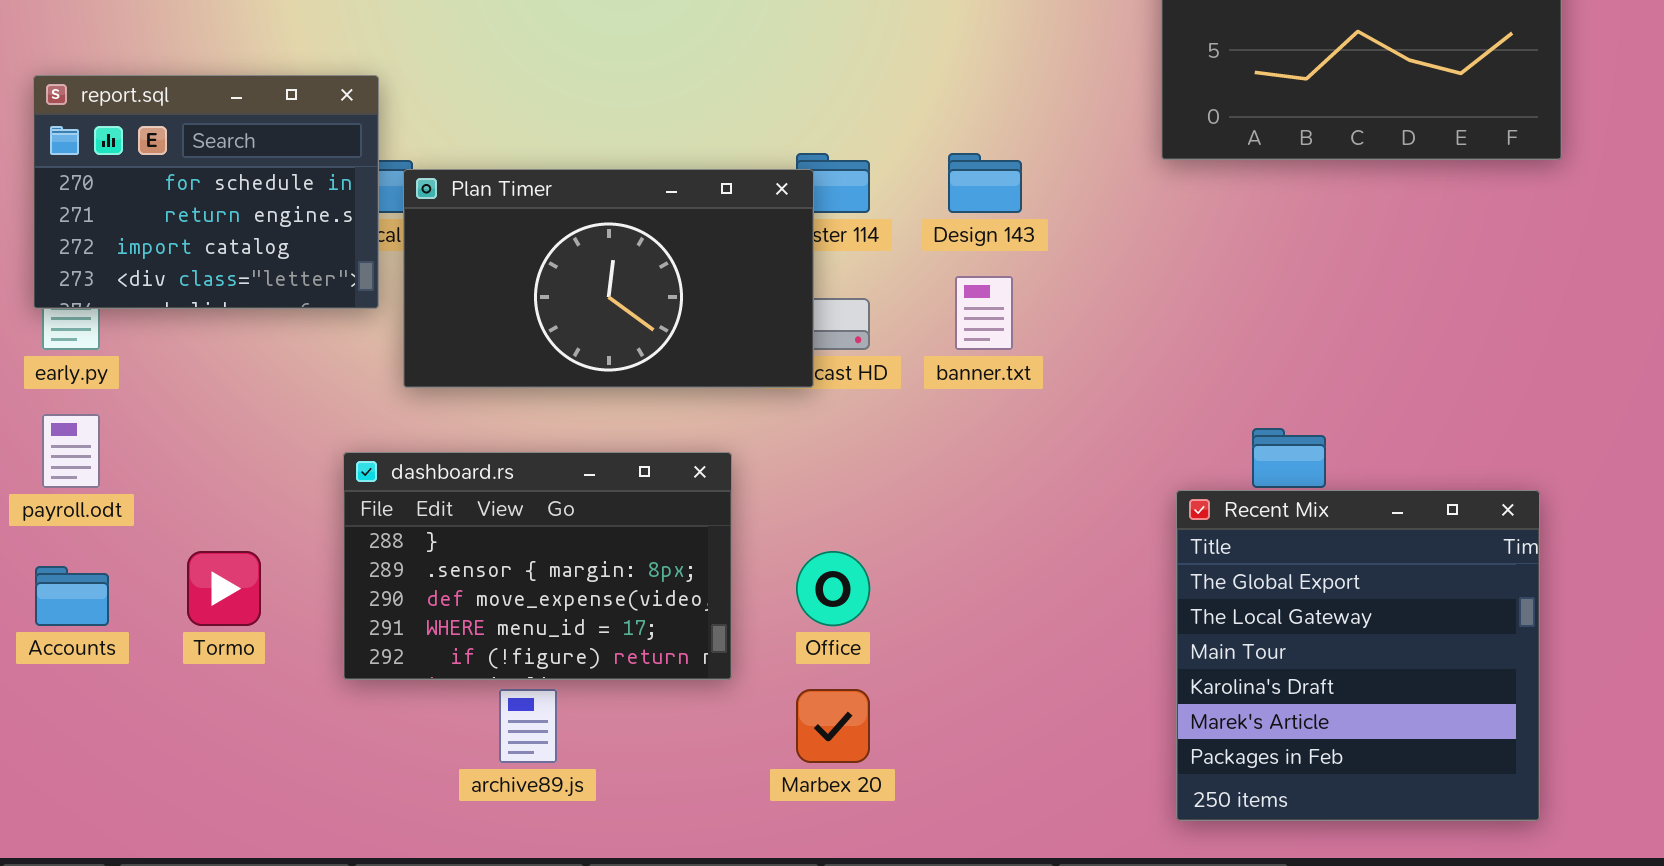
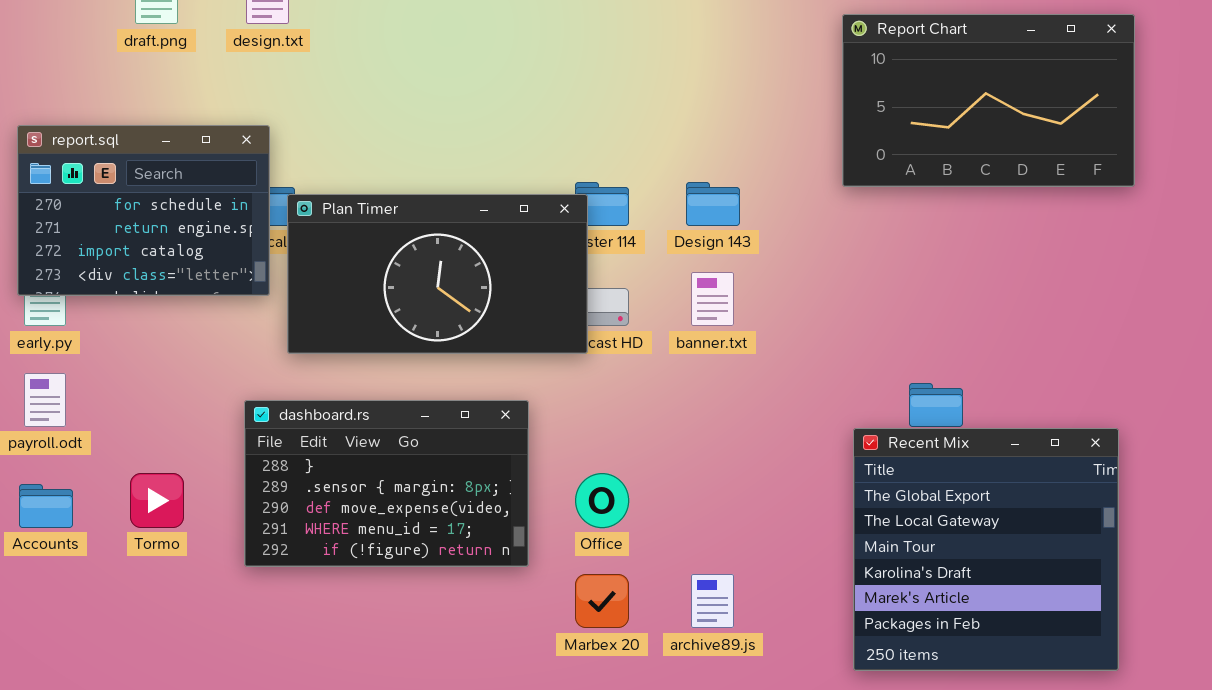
archive89.js: [499,689,557,763] -> [691,574,734,628], moved

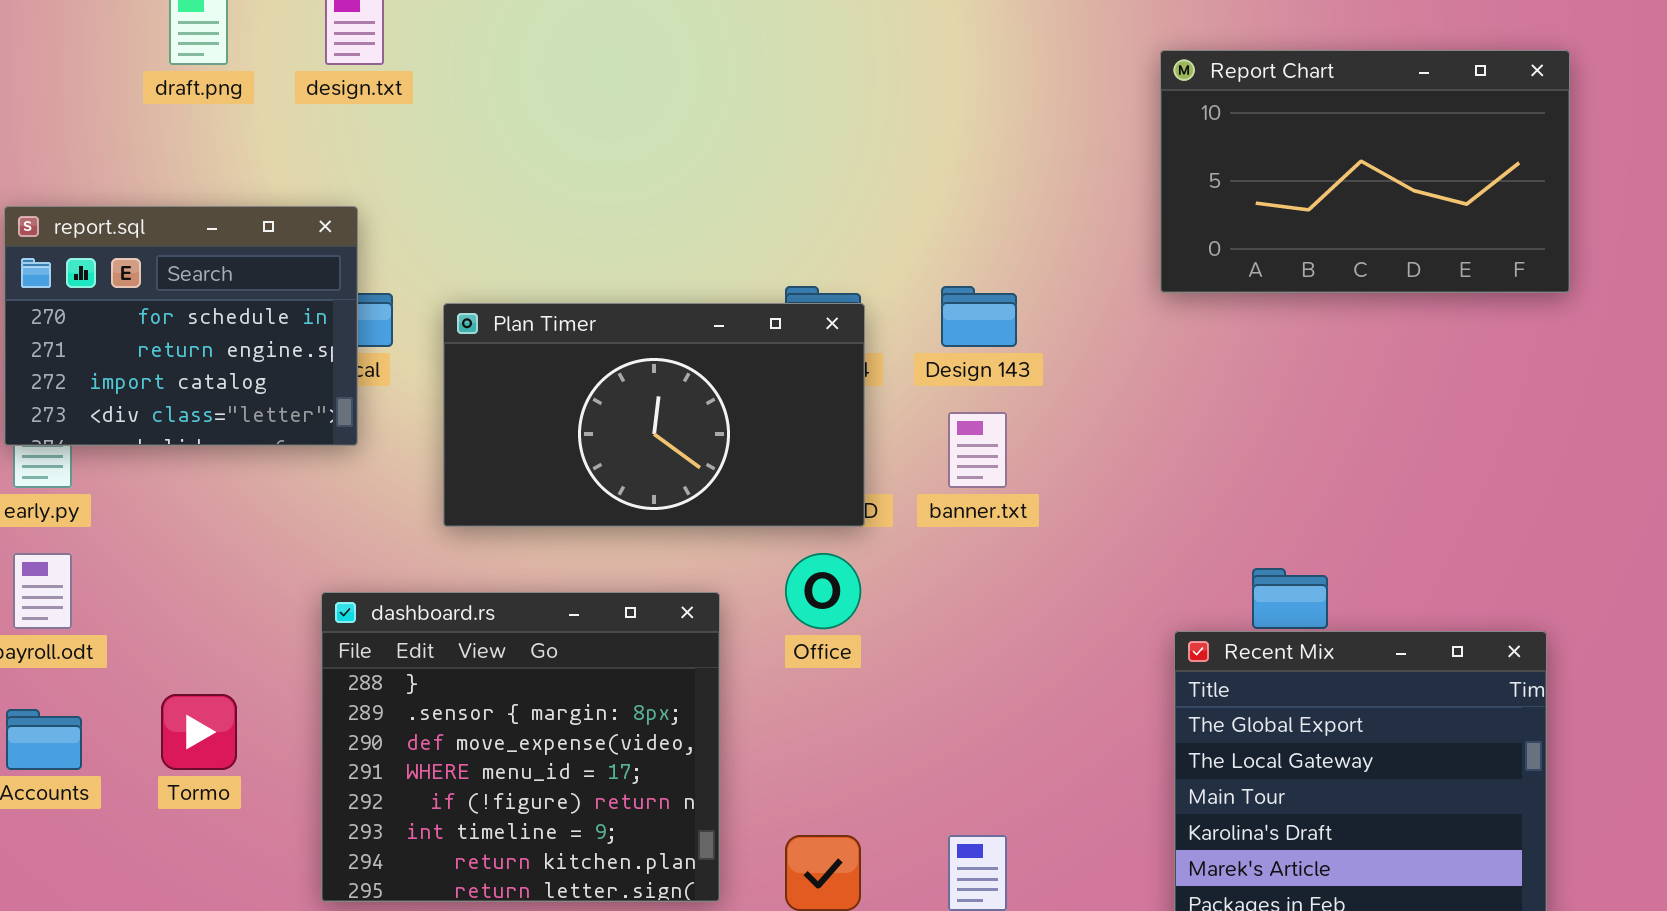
Plan Timer: [287,194,588,354] -> [443,303,865,527], moved
dashboard.rs: [244,400,529,567] -> [321,592,720,902], resized
Office: [575,473,629,528] -> [785,553,861,629], moved

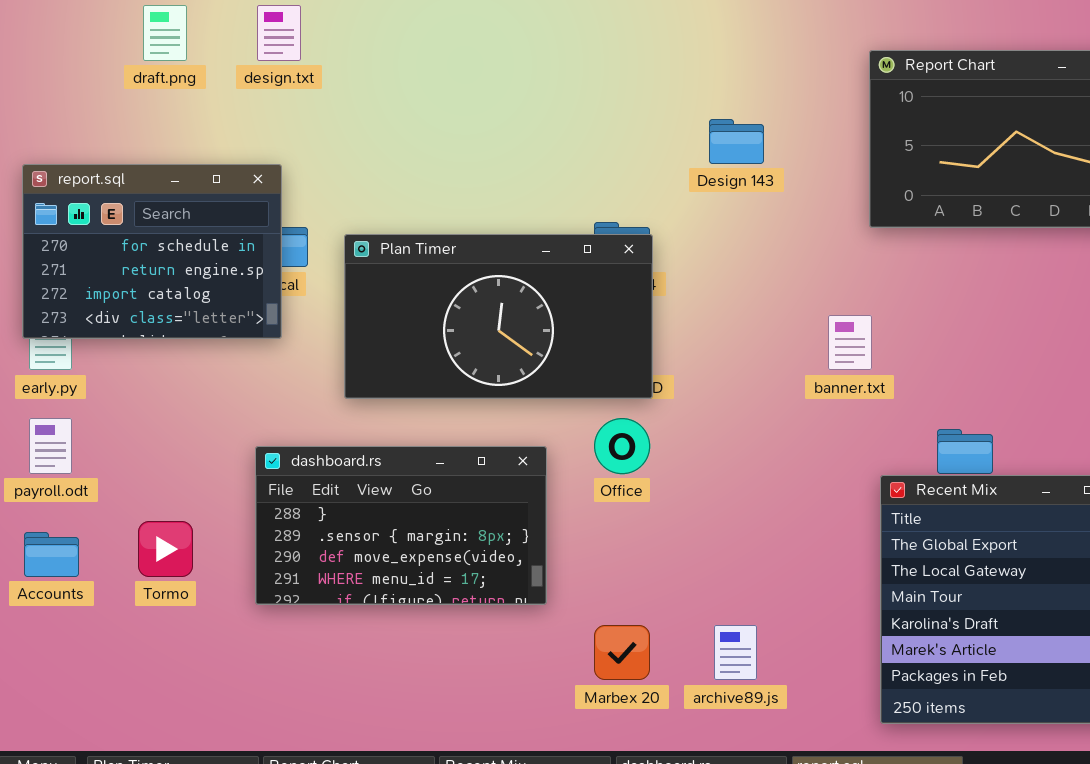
Design 143: [941,286,1017,347] -> [709,119,764,164], moved
banner.txt: [948,412,1007,488] -> [828,315,872,370], moved
dashboard.rs: [321,592,720,902] -> [255,446,547,605], resized

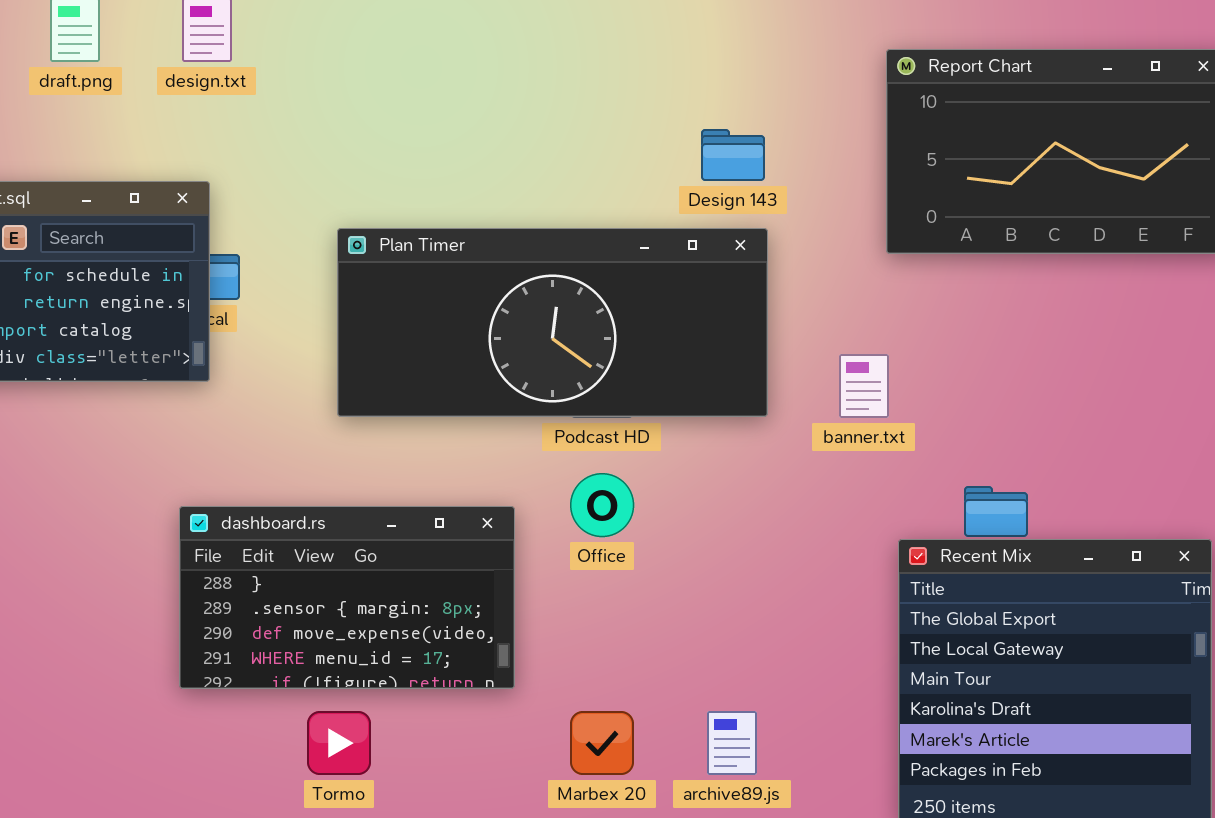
Plan Timer: [344,234,653,399] -> [337,228,768,417], moved, resized
Tormo: [138,521,193,577] -> [307,711,371,775], moved

